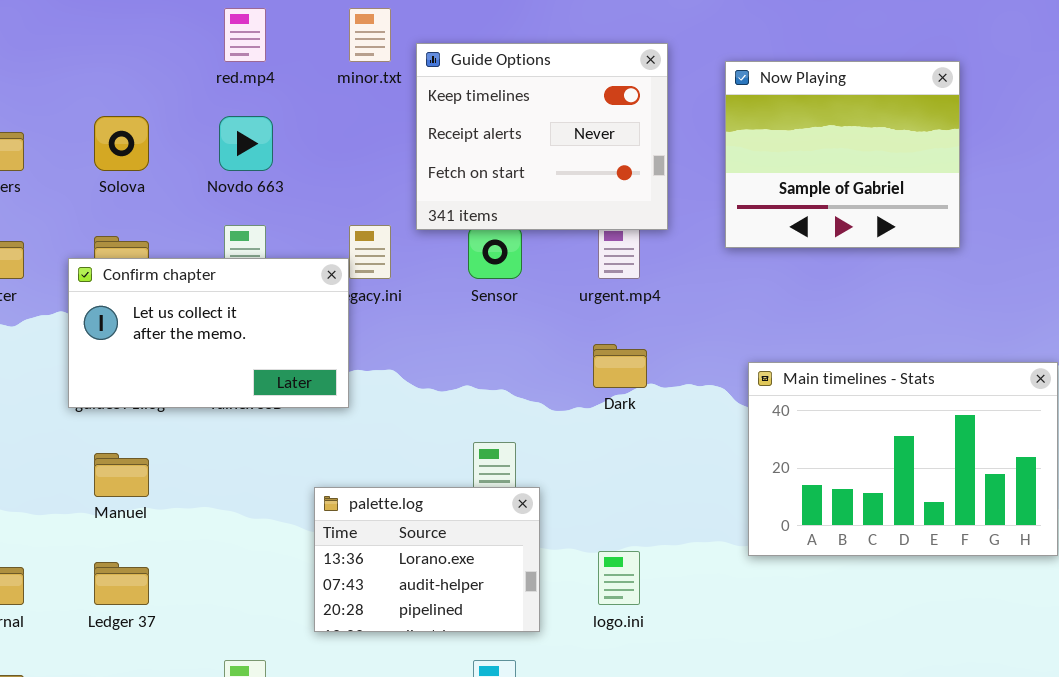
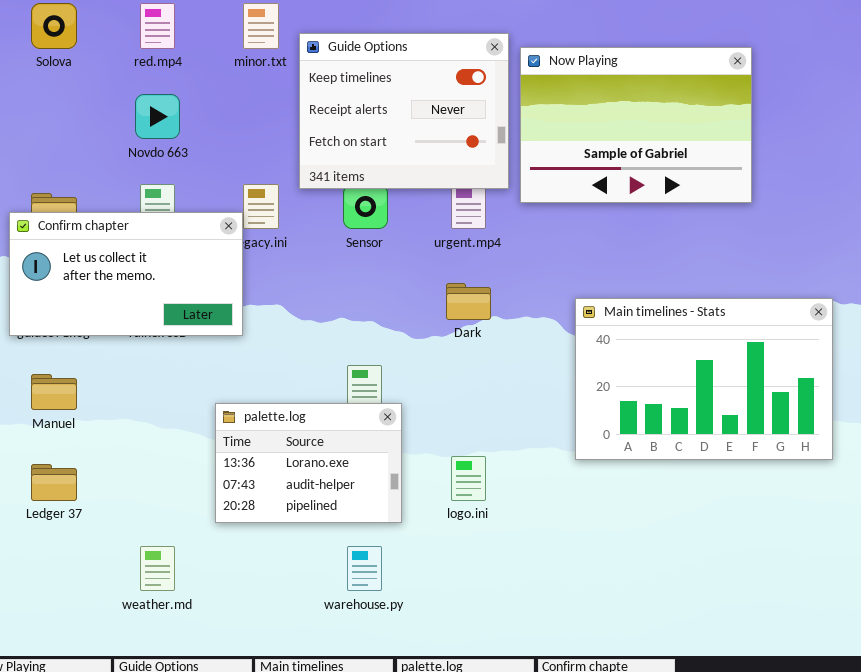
Now Playing: [725,61,960,248] -> [520,47,752,203], resized
Solova: [94,116,149,171] -> [31,3,77,49], moved

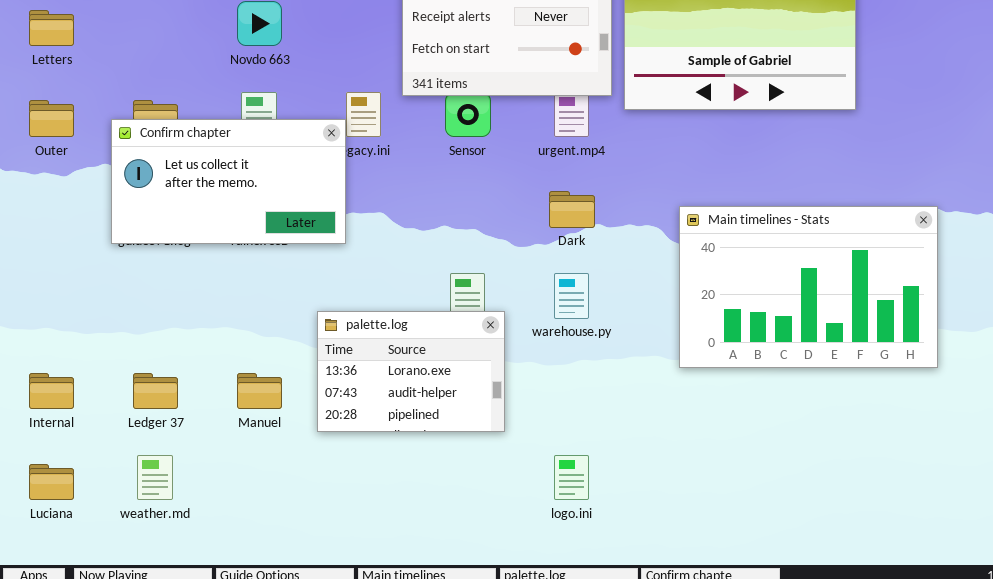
Manuel: [31,374,77,410] -> [237,373,282,409], moved
logo.ini: [451,456,486,501] -> [554,455,589,500], moved
weather.md: [140,546,175,591] -> [137,455,173,500], moved
warehouse.py: [347,546,382,591] -> [554,273,589,319], moved

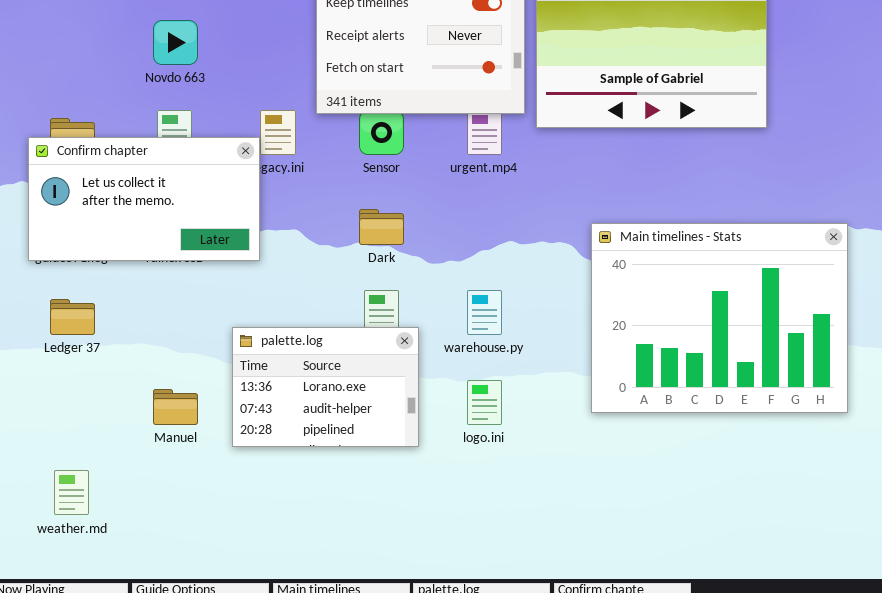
Dark: [549,191,595,228] -> [359,209,404,245], moved
Main timelines - Stats: [679,206,938,368] -> [591,223,848,413], resized
Ledger 37: [133,373,178,409] -> [50,299,95,335], moved
logo.ini: [554,455,589,500] -> [467,380,502,425], moved

